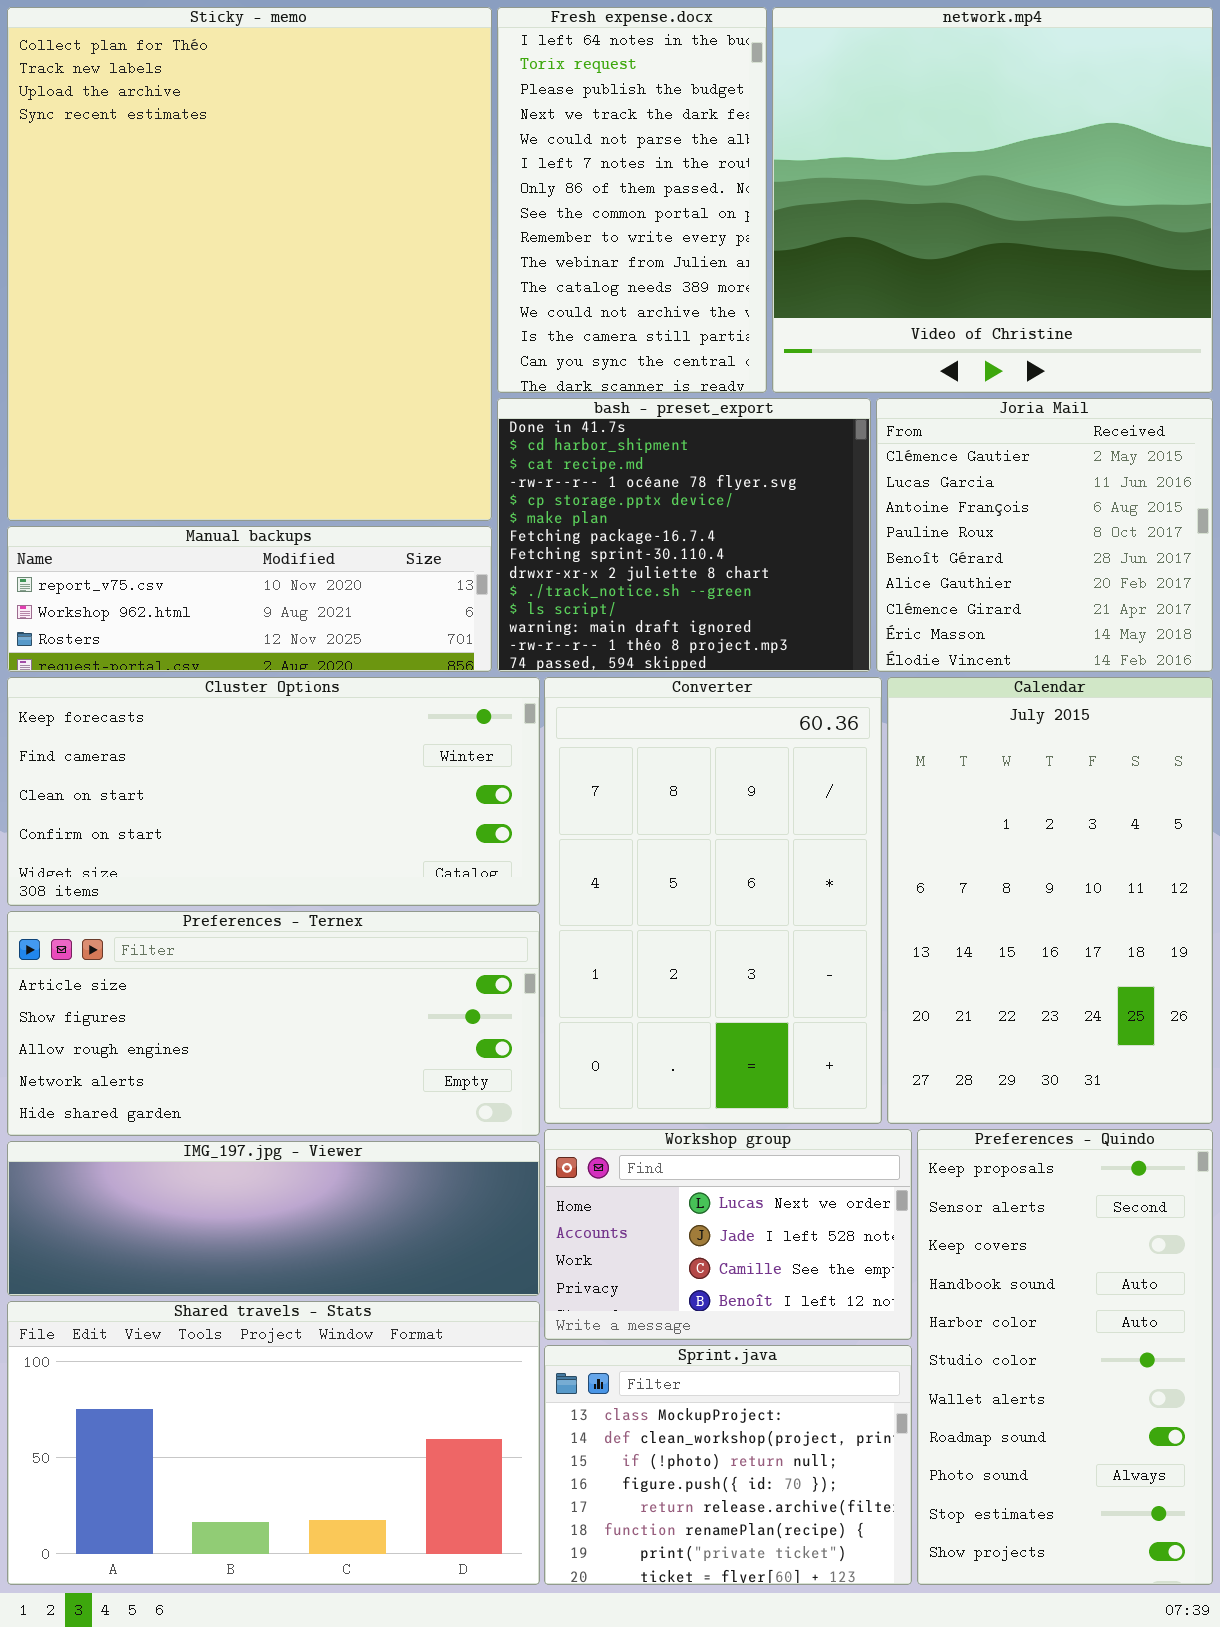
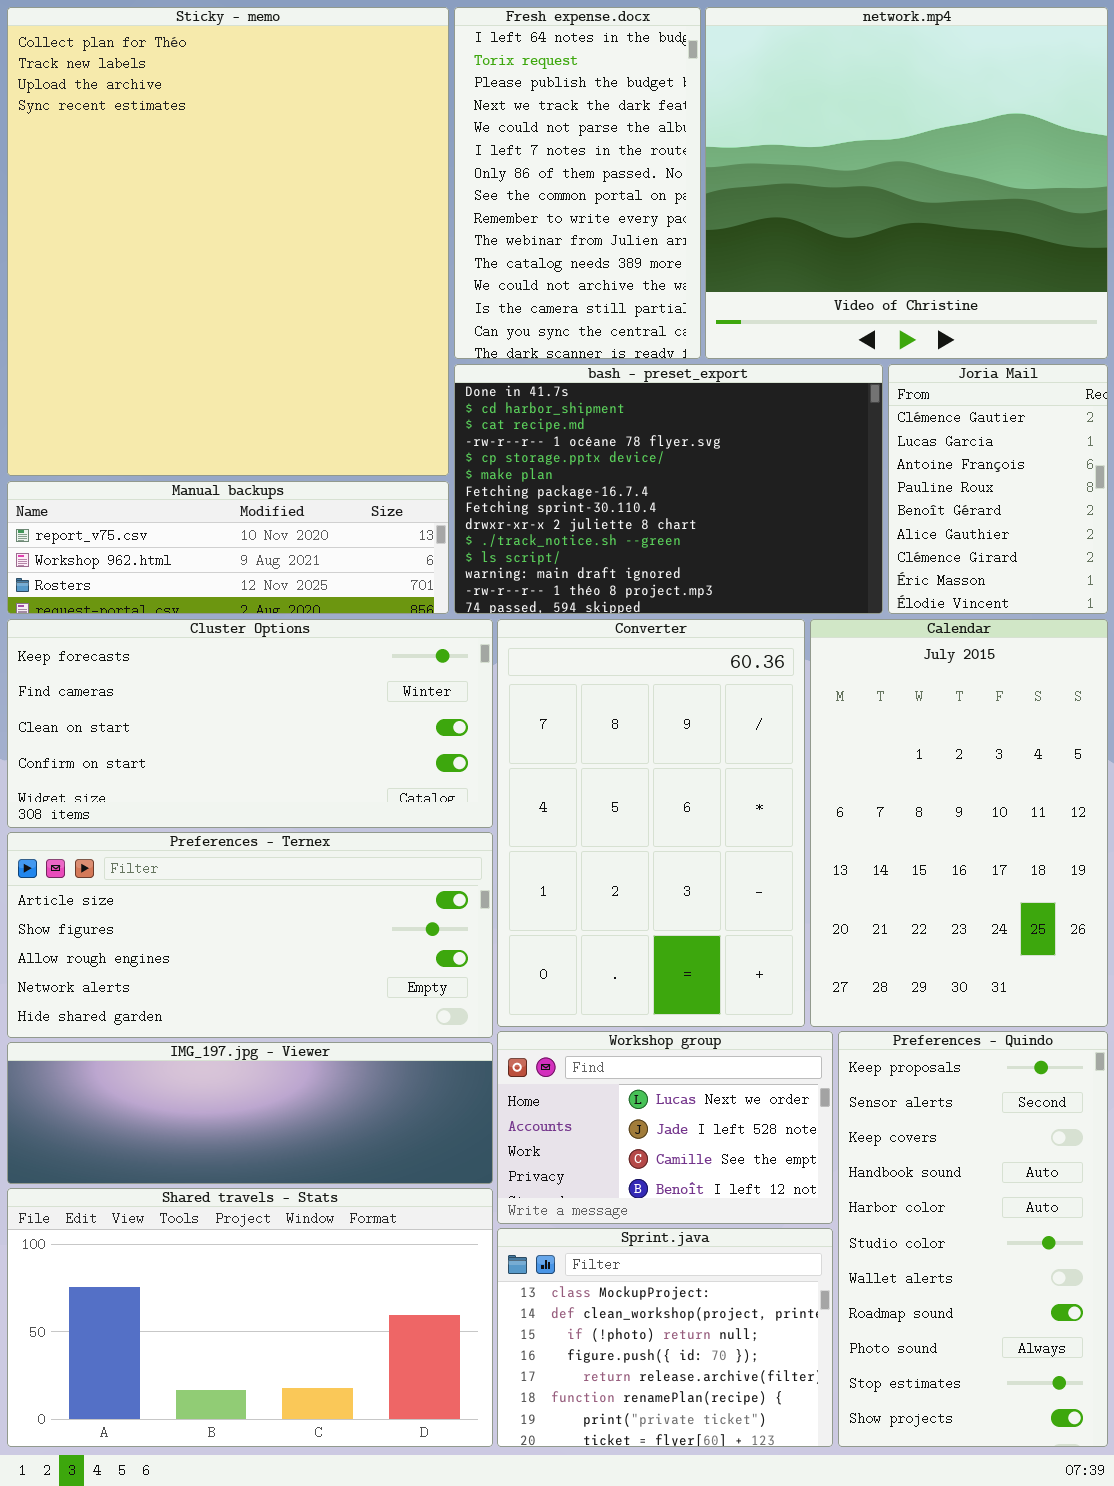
bash - preset_export: [497,398,871,672] -> [454,364,883,614], resized
Joria Mail: [876,398,1213,672] -> [888,364,1108,614], resized

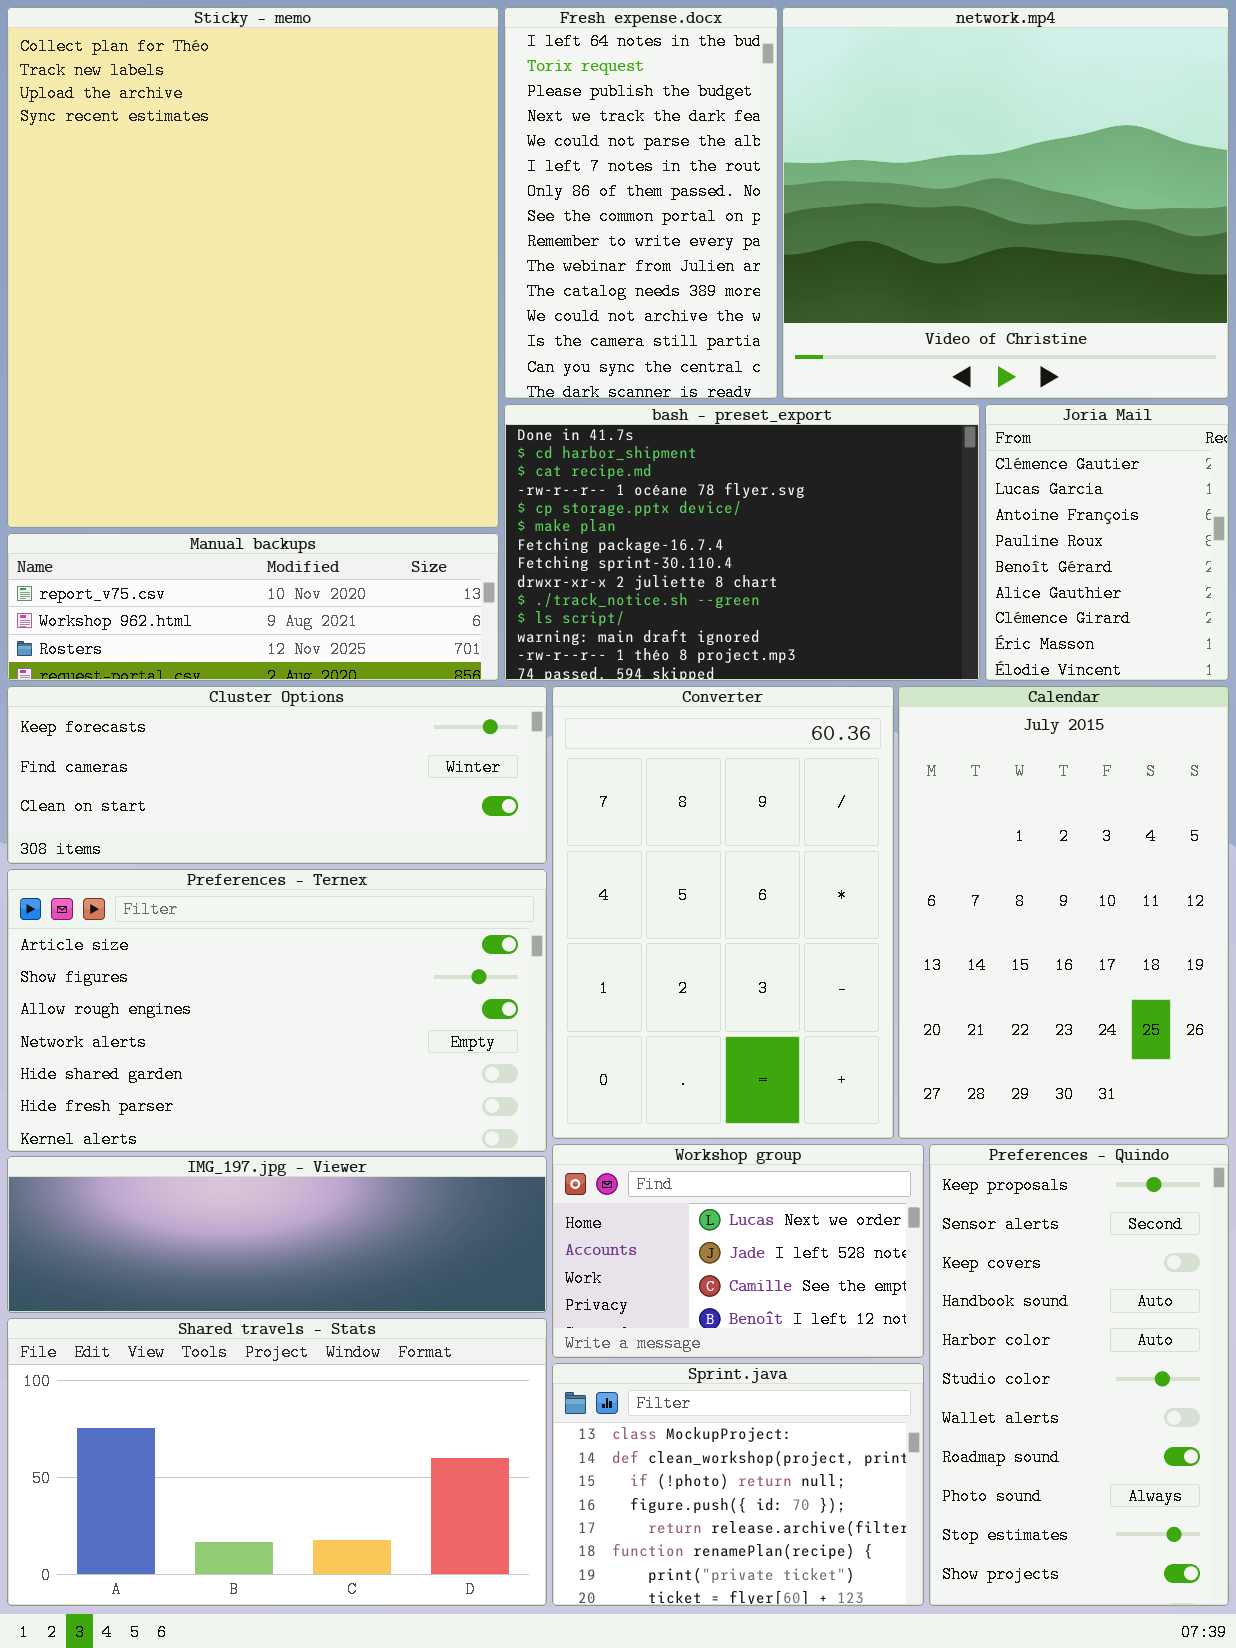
Cluster Options: [7,619,493,828] -> [7,686,547,864], resized
Preferences - Ternex: [7,832,493,1038] -> [7,869,547,1152], resized

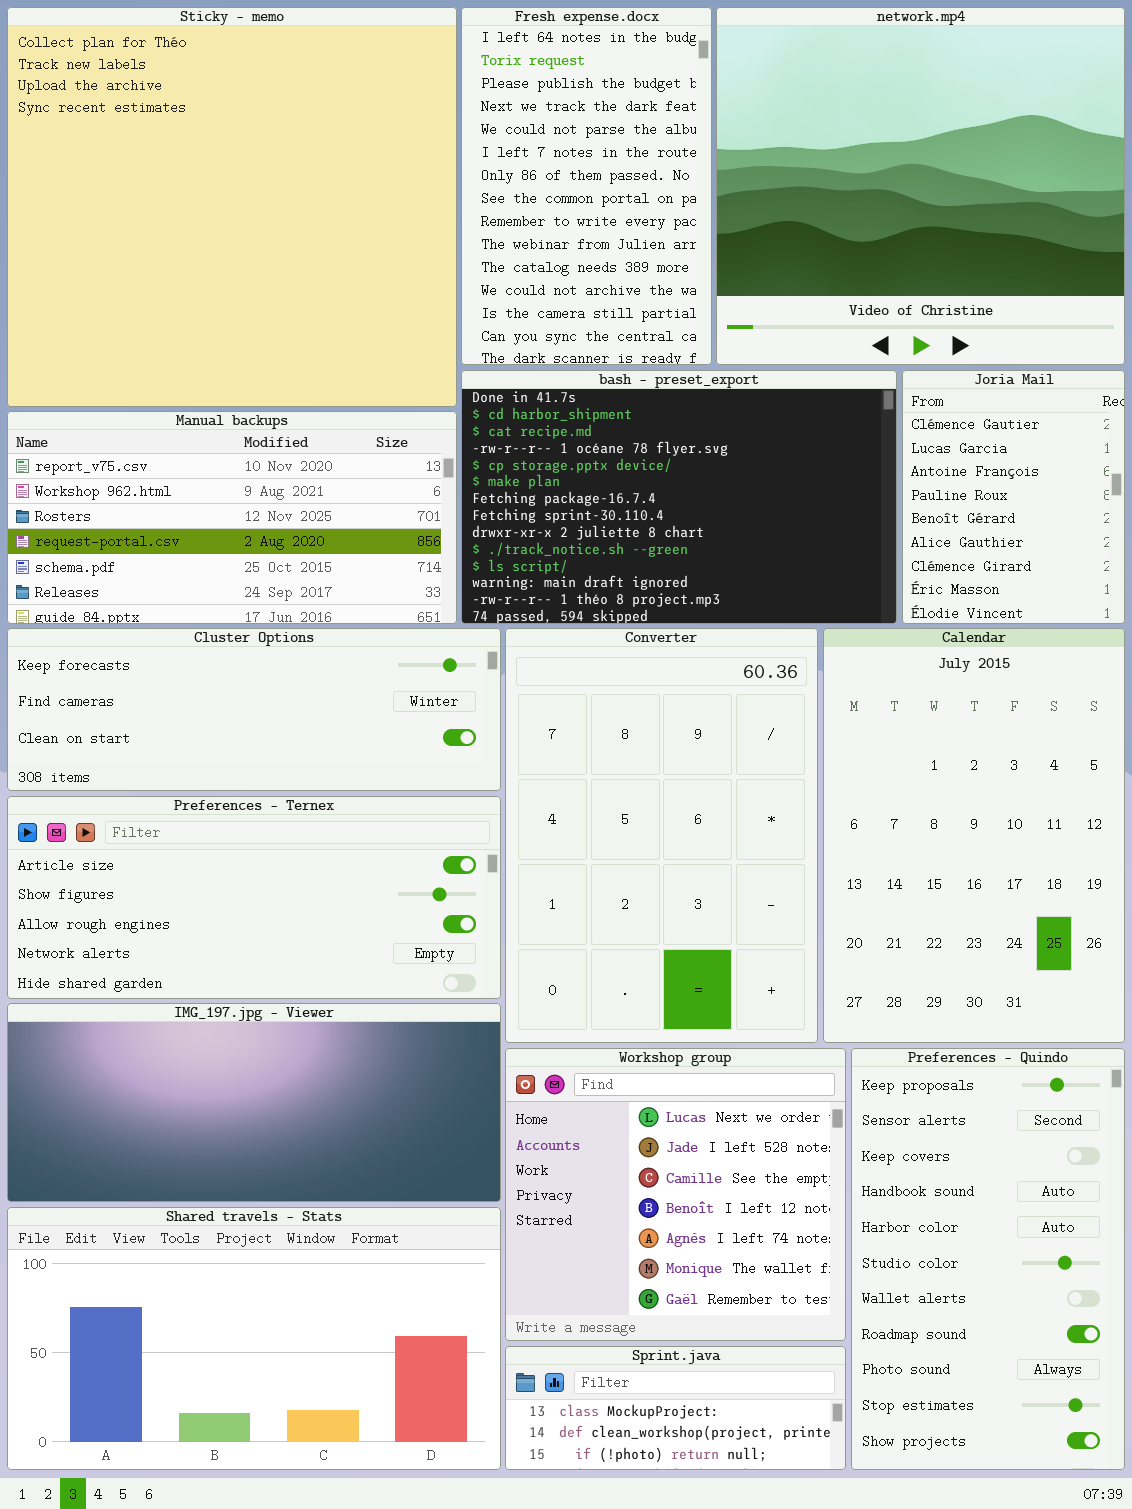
Sticky - memo: [7,7,499,528] -> [7,7,457,407], resized
Manual backups: [7,533,499,681] -> [7,411,457,624], resized
Preferences - Ternex: [7,869,547,1152] -> [7,796,501,999], resized
Workshop group: [552,1144,924,1358] -> [505,1048,846,1341], resized
IMG_197.jpg - Viewer: [7,1156,547,1313] -> [7,1003,501,1202], resized
Sprint.java: [552,1363,924,1606] -> [505,1346,846,1470], resized

